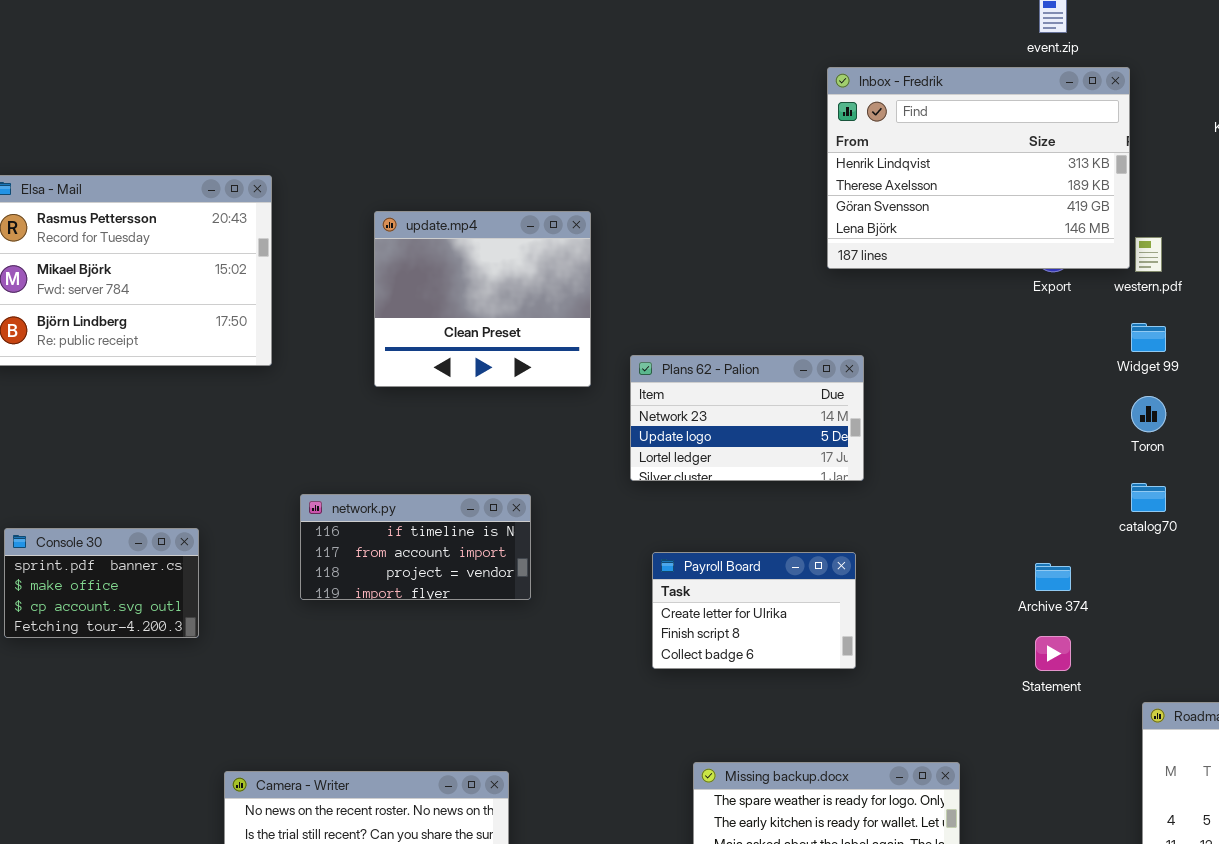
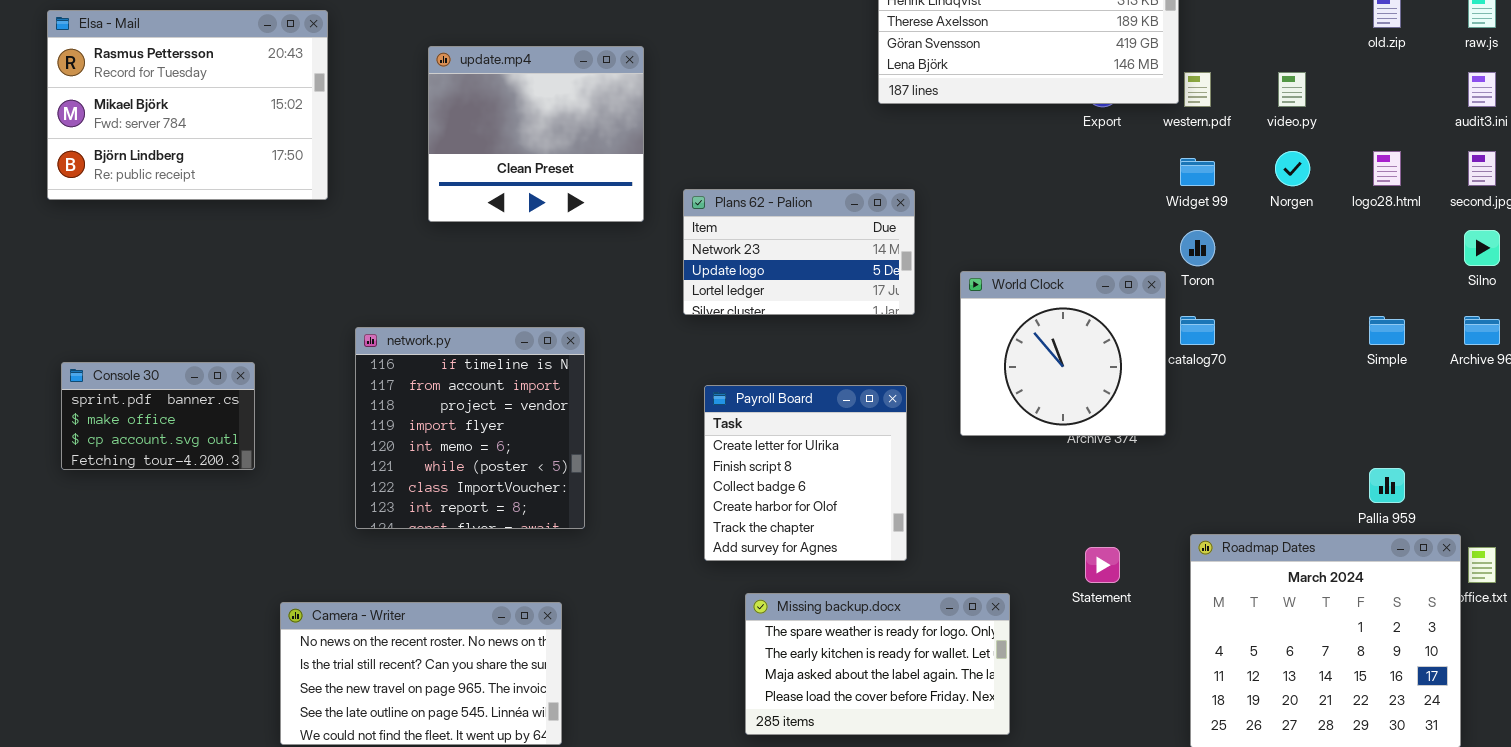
World Clock: none -> [960,271,1166,436], opened
network.py: [300,494,531,600] -> [355,327,585,529], resized
Payroll Board: [652,552,856,669] -> [704,385,907,561], resized
Statement: [1035,636,1071,671] -> [1085,547,1120,583], moved

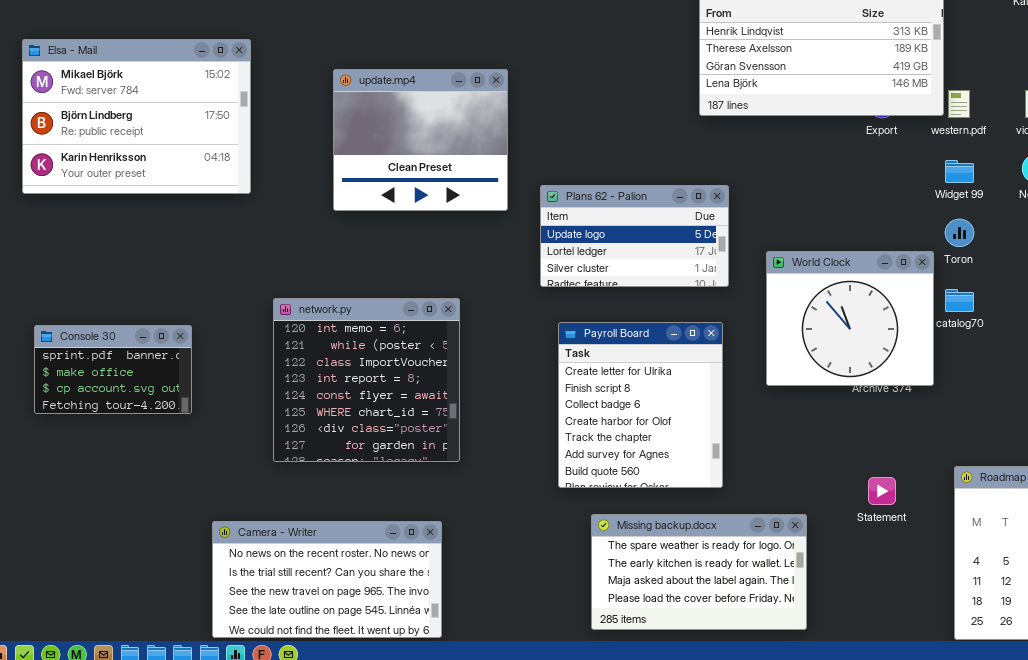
Elsa - Mail: [47,10,328,200] -> [22,39,251,194], scrolled down 1 row
Plans 62 - Palion: [683,189,915,315] -> [540,185,729,287], scrolled down 1 row
network.py: [355,327,585,529] -> [273,298,460,462], scrolled down 4 rows
Payroll Board: [704,385,907,561] -> [558,322,723,488], resized

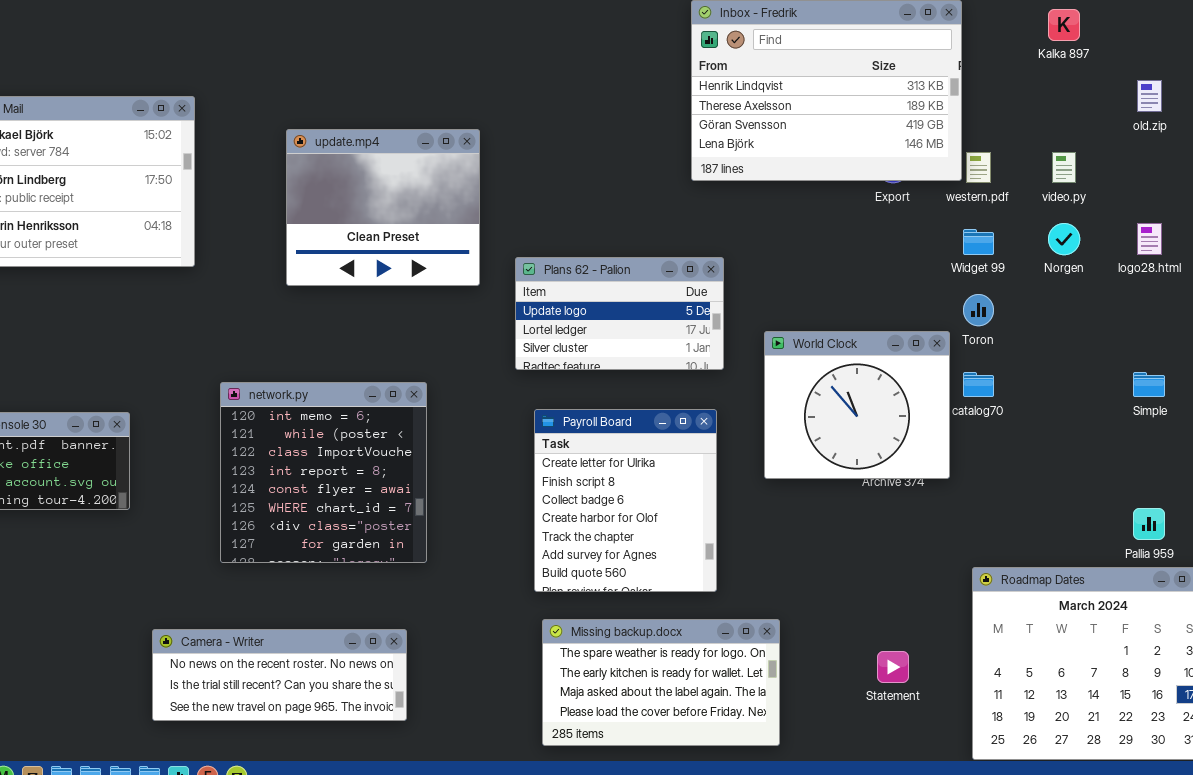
Statement: [868,477,896,505] -> [877,651,909,683], moved
Missing backup.docx: [591,514,807,630] -> [542,619,780,746], moved
Camera - Writer: [212,521,442,638] -> [152,629,407,721], resized

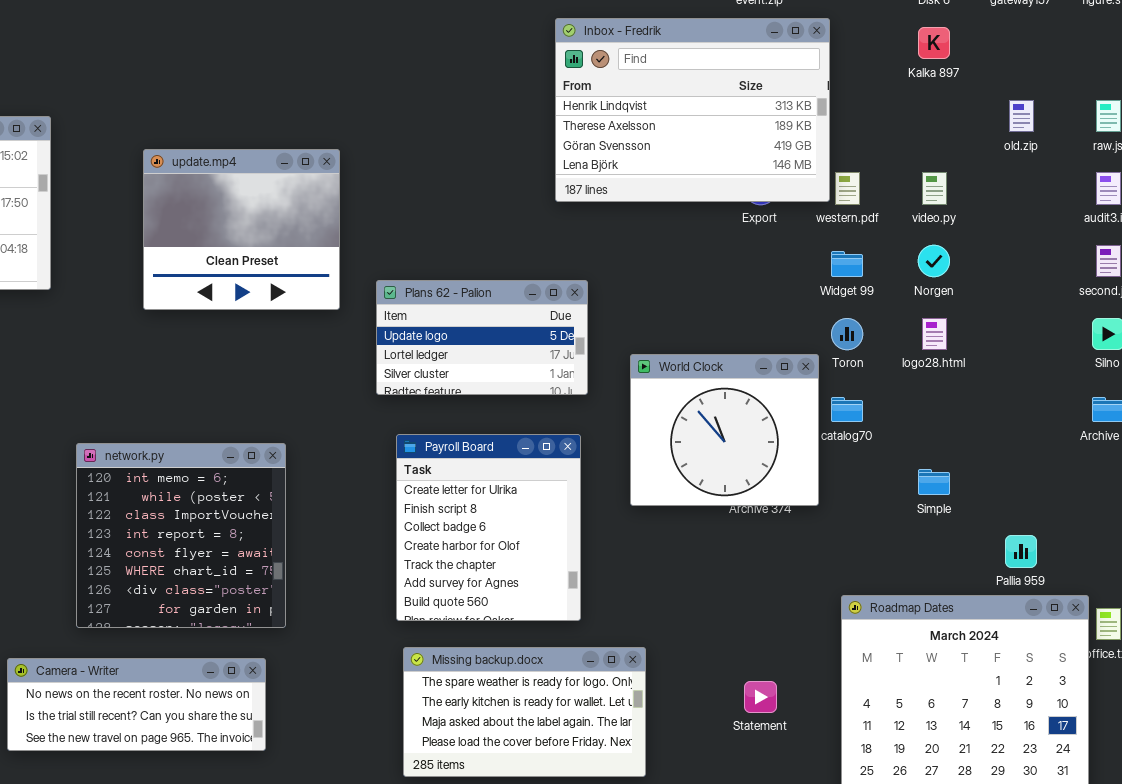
logo28.html: [1137,223,1162,255] -> [922,318,947,350], moved
Simple: [1133,372,1165,397] -> [918,469,950,495], moved
network.py: [220,382,427,563] -> [76,443,286,628], moved

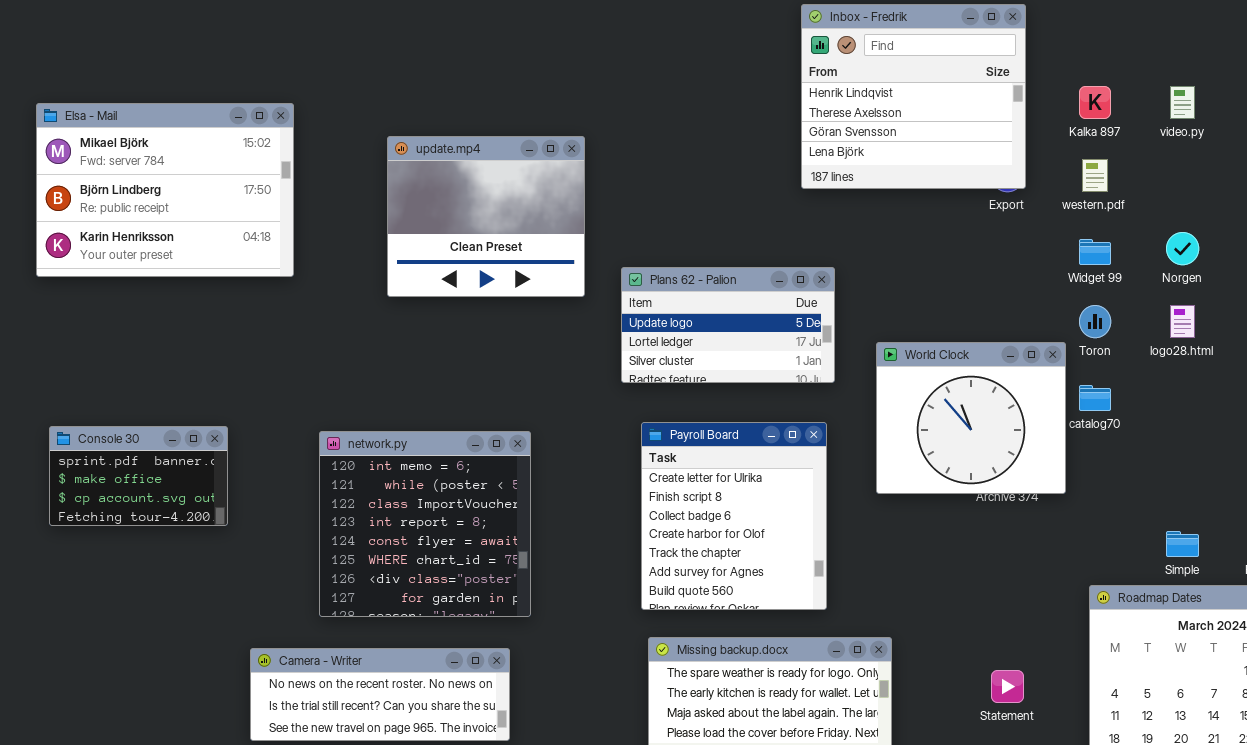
Inbox - Fredrik: [555,18,830,202] -> [801,4,1026,189], resized
Kalka 897: [918,27,950,59] -> [1079,86,1111,119], moved
video.py: [922,172,947,205] -> [1170,86,1195,119], moved
Simple: [918,469,950,495] -> [1166,531,1199,557], moved

